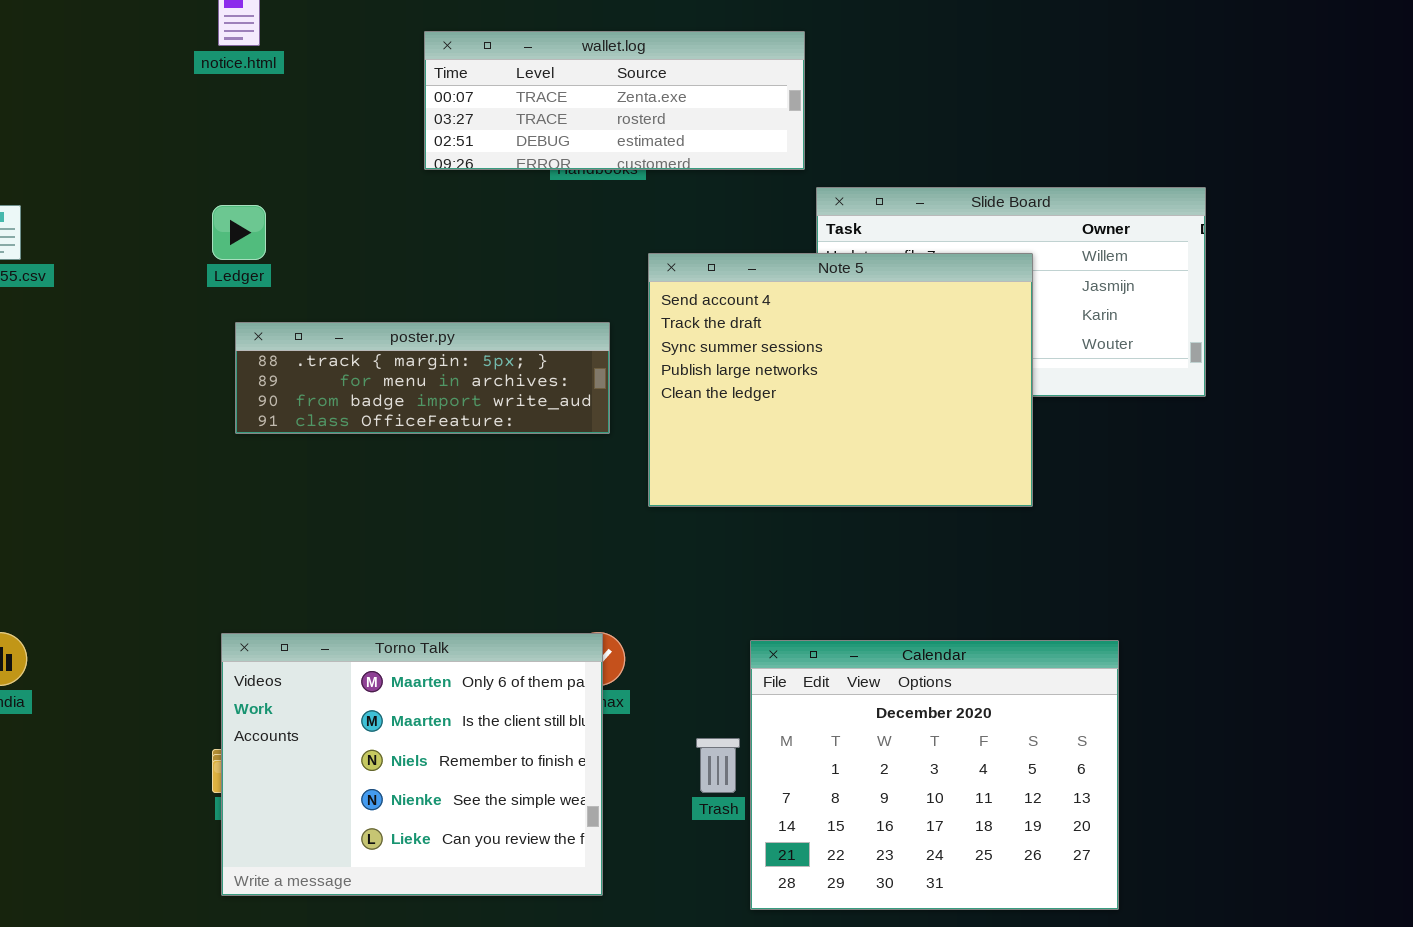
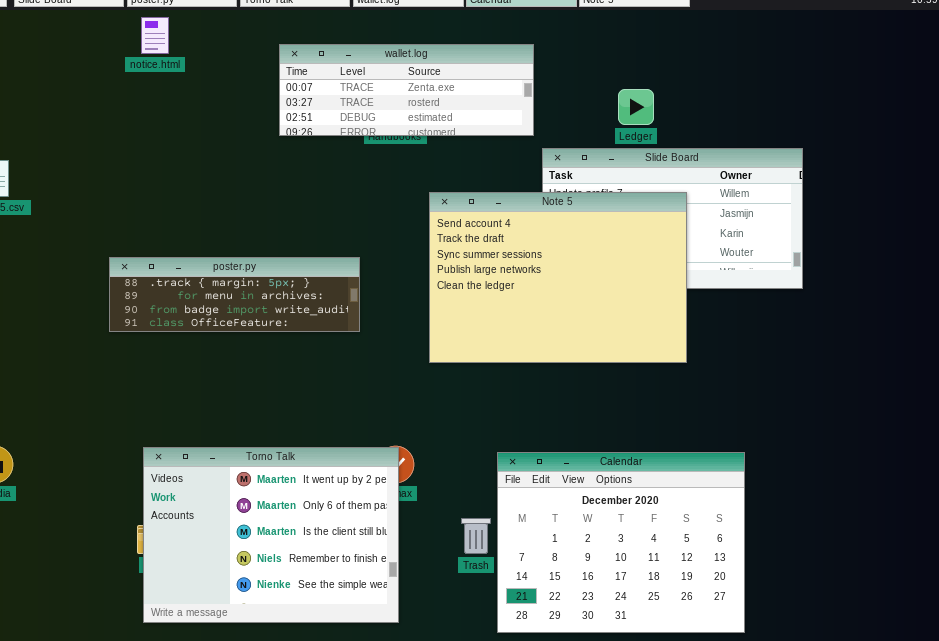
Ledger: [212,205,266,260] -> [618,89,654,125], moved
poster.py: [235,322,610,434] -> [109,257,360,332], moved
Torno Talk: [221,633,603,896] -> [143,447,399,623], scrolled up 1 row

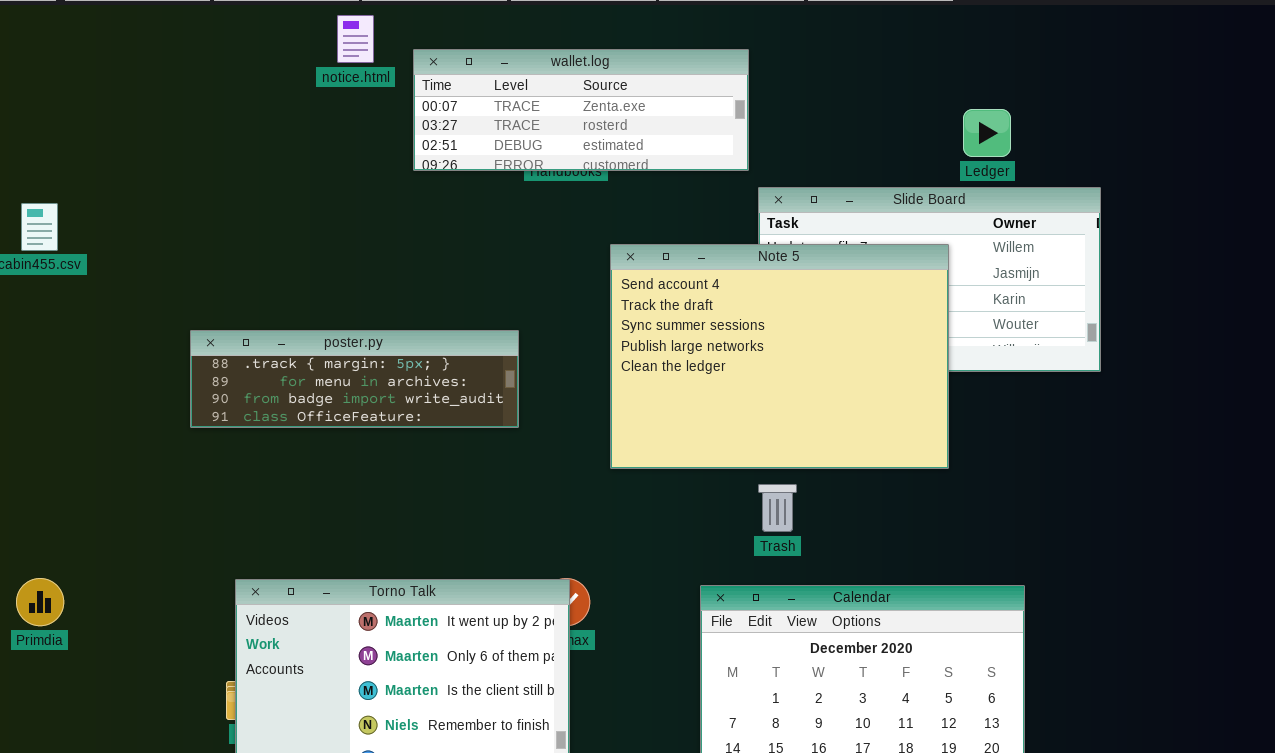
notice.html: [141,17,169,54] -> [337,15,374,63], moved
Ledger: [618,89,654,125] -> [963,109,1011,157], moved
Trash: [461,518,491,554] -> [758,484,797,532], moved

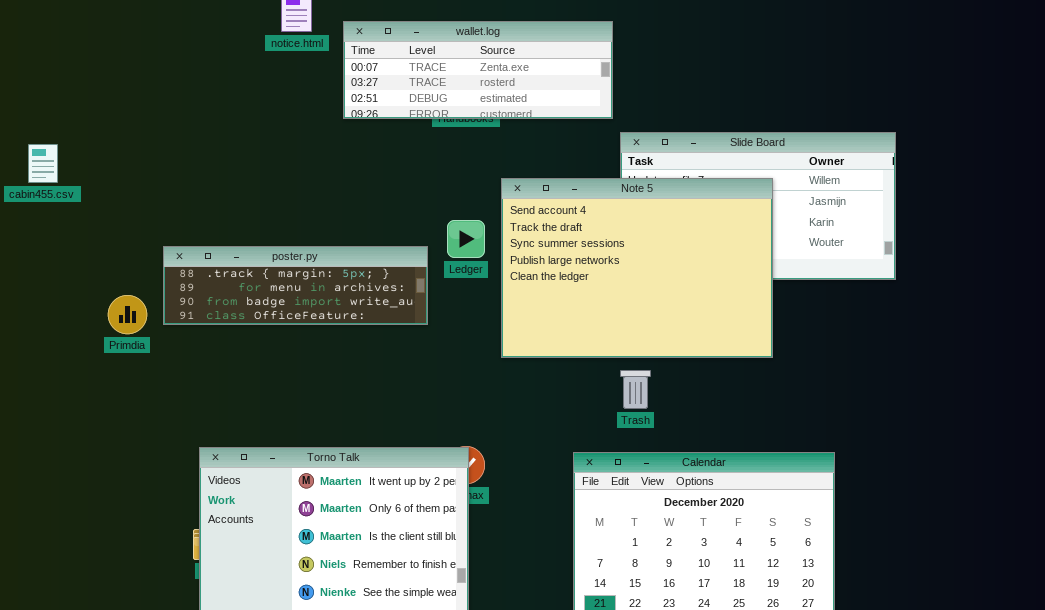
Ledger: [963,109,1011,157] -> [447,220,485,258], moved
Primdia: [16,578,64,626] -> [108,295,147,334], moved

